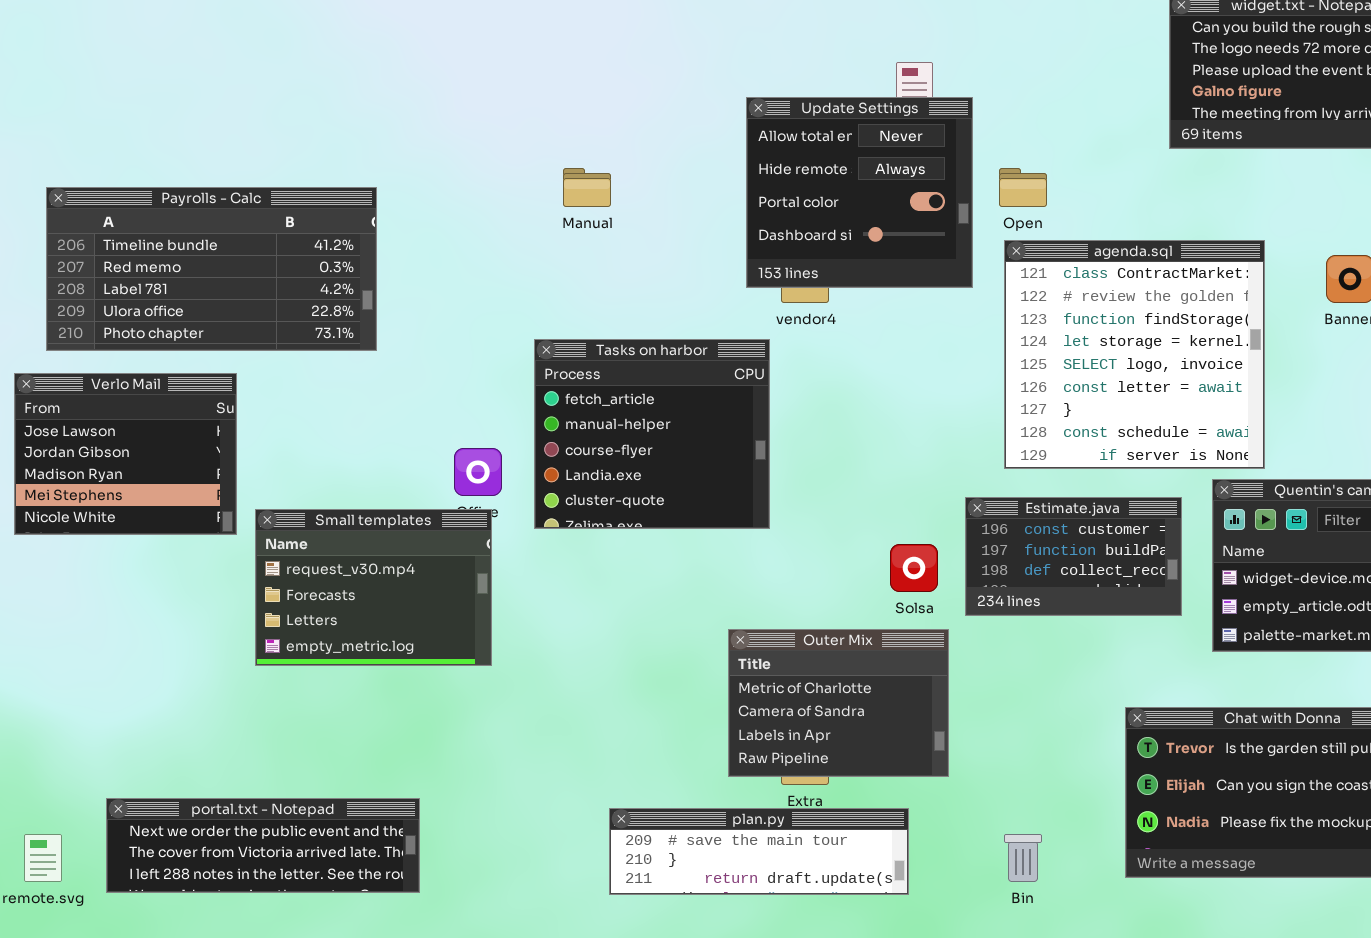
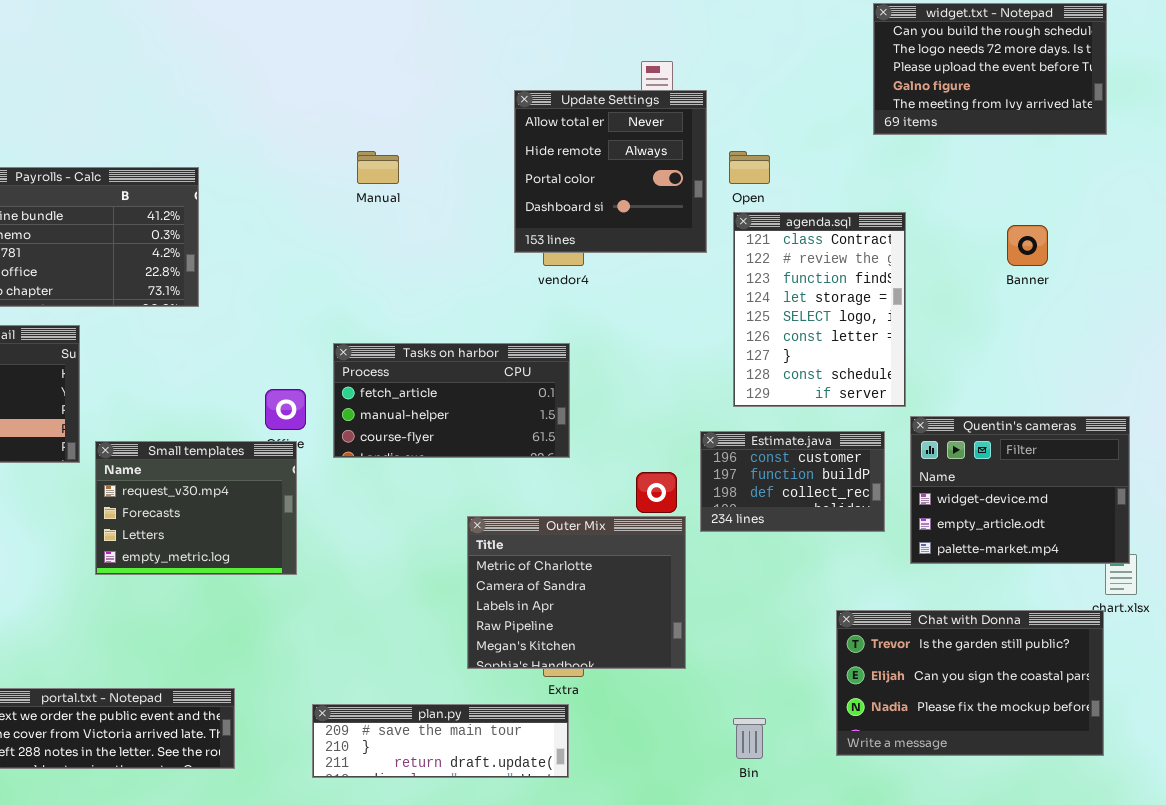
agenda.sql: [1004,240,1265,469] -> [733,212,906,407], resized
Tasks on harbor: [534,339,770,529] -> [333,343,570,458], resized
Outer Mix: [728,629,949,777] -> [467,516,686,669], resized
plan.py: [609,808,909,895] -> [312,704,569,778], moved

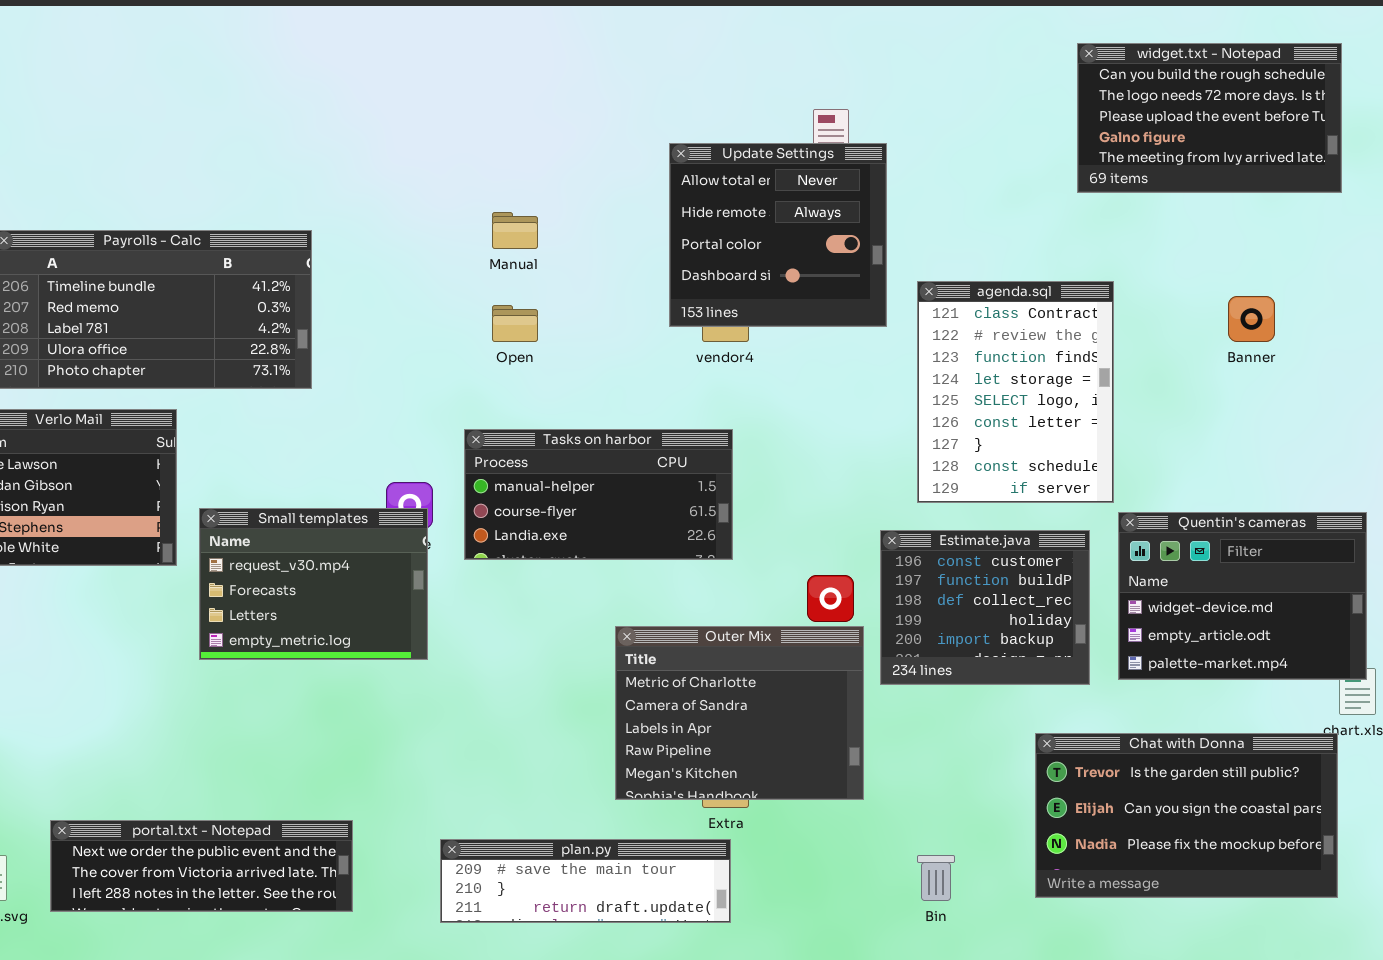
Open: [729,151,770,184] -> [492,305,538,342], moved
Tasks on harbor: [333,343,570,458] -> [464,429,733,560], scrolled down 1 row
Estimate.java: [700,431,885,532] -> [880,530,1090,685], resized
Small templates: [95,441,297,575] -> [199,508,428,660], moved

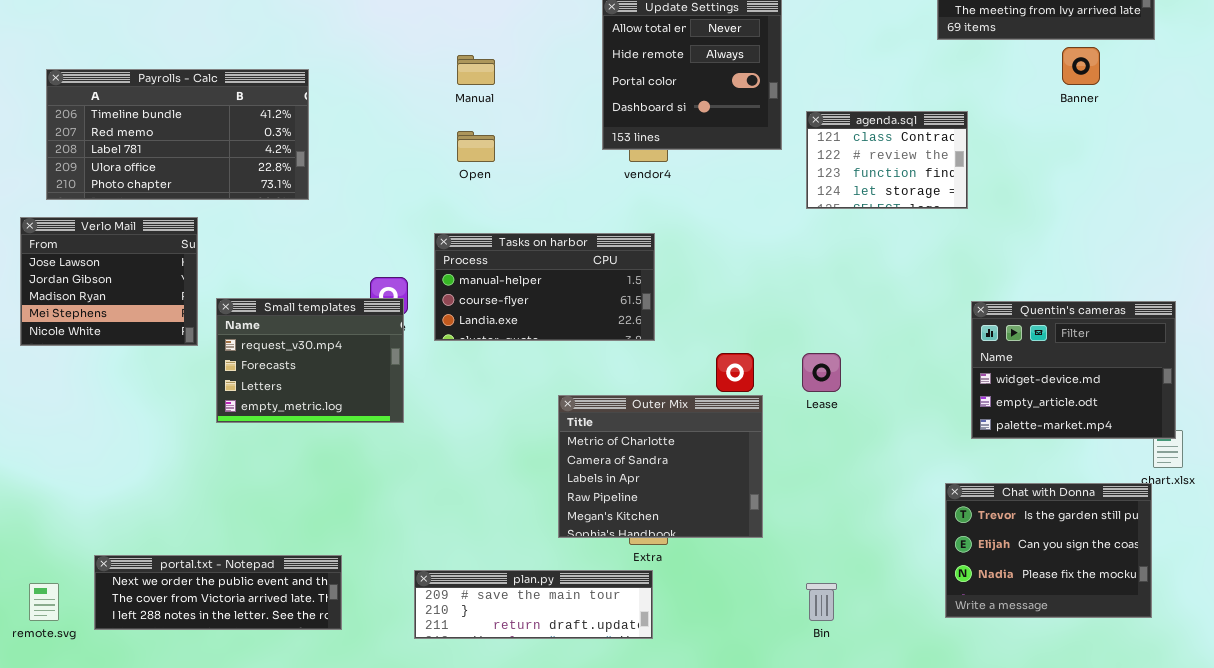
agenda.sql: [917,281,1114,503] -> [806,111,968,209], resized
Banner: [1228,296,1275,342] -> [1062,47,1100,85], moved
Estimate.java: [880,530,1090,685] -> none, closed
Chat with Donna: [1035,733,1338,898] -> [945,483,1152,618], resized

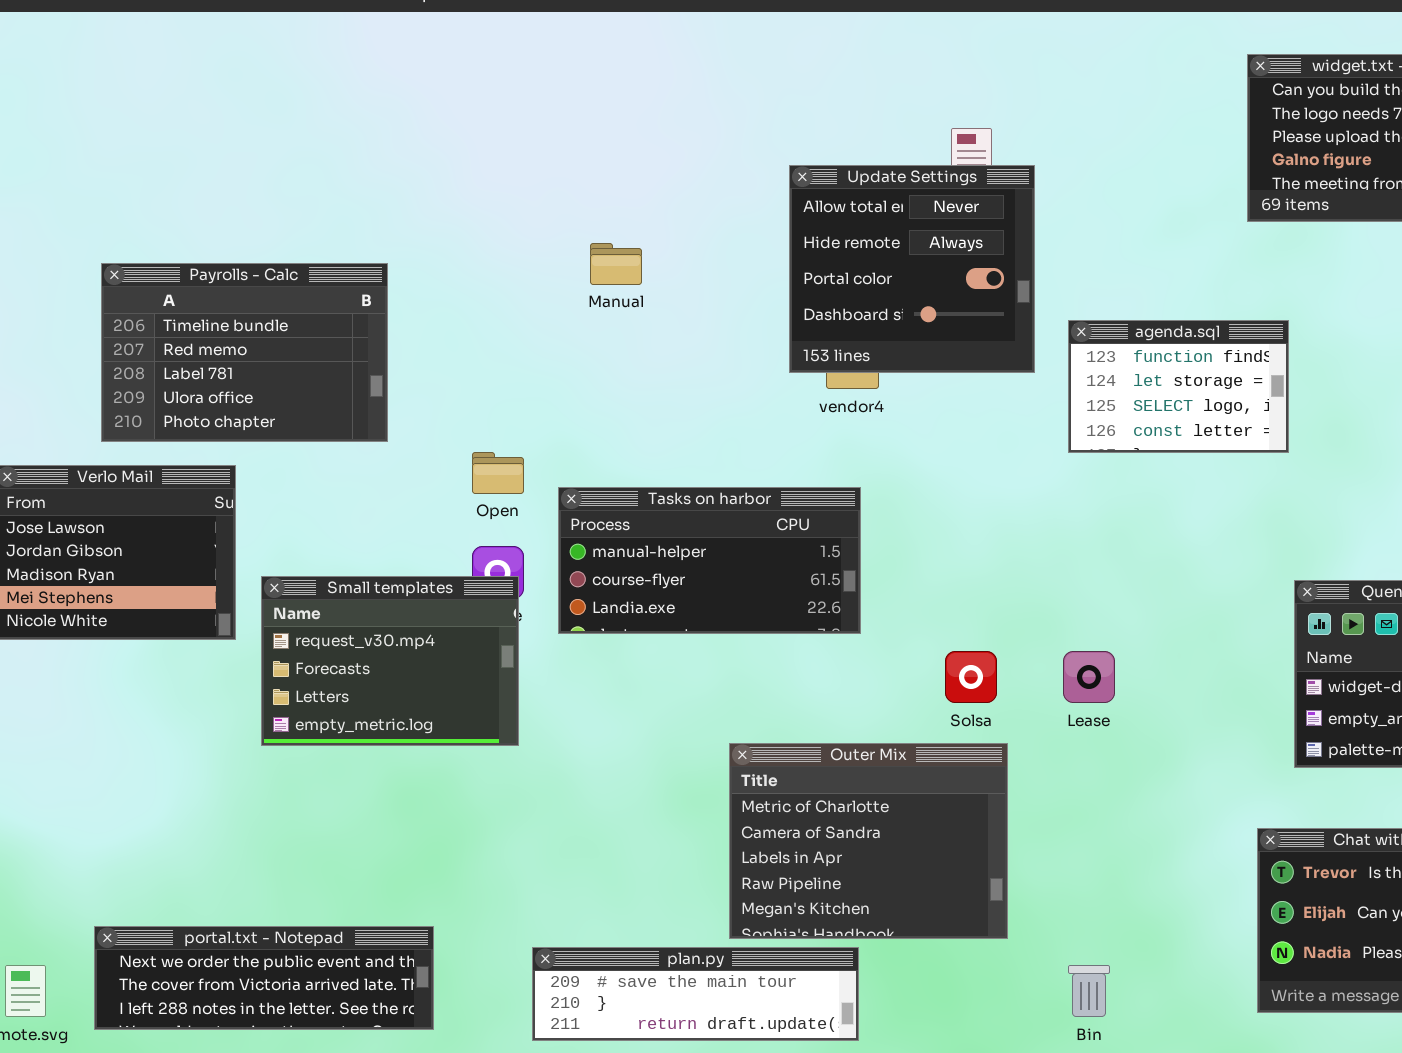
Payrolls - Calc: [46,69,309,200] -> [101,263,388,442], resized
agenda.sql: [806,111,968,209] -> [1068,320,1289,453], scrolled down 2 rows
Open: [457,131,495,162] -> [472,452,524,494], moved
Outer Mix: [558,395,763,538] -> [729,743,1008,939], moved

